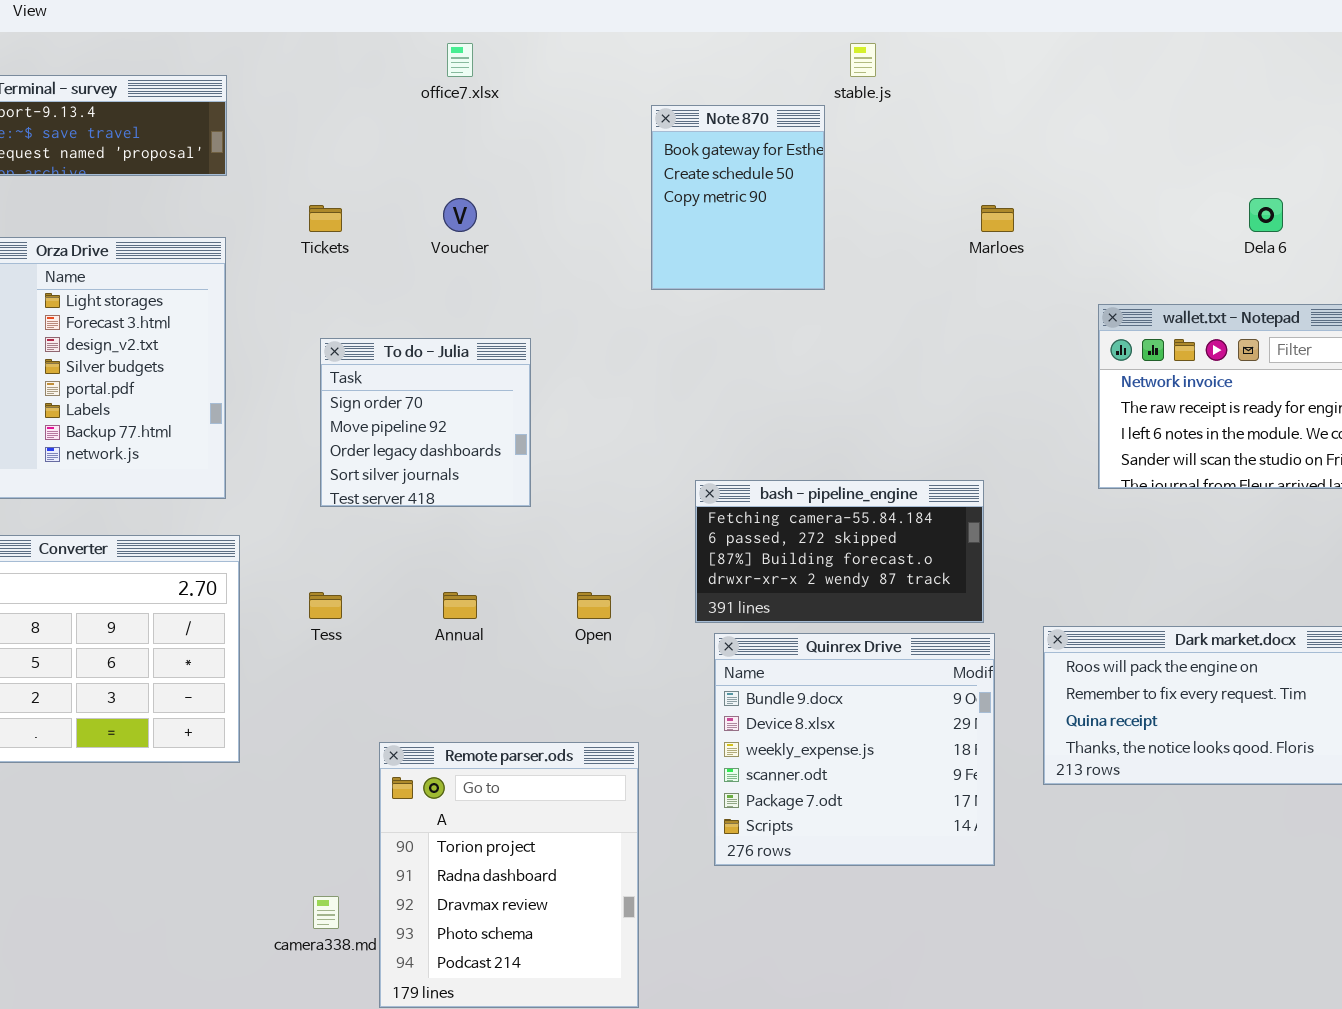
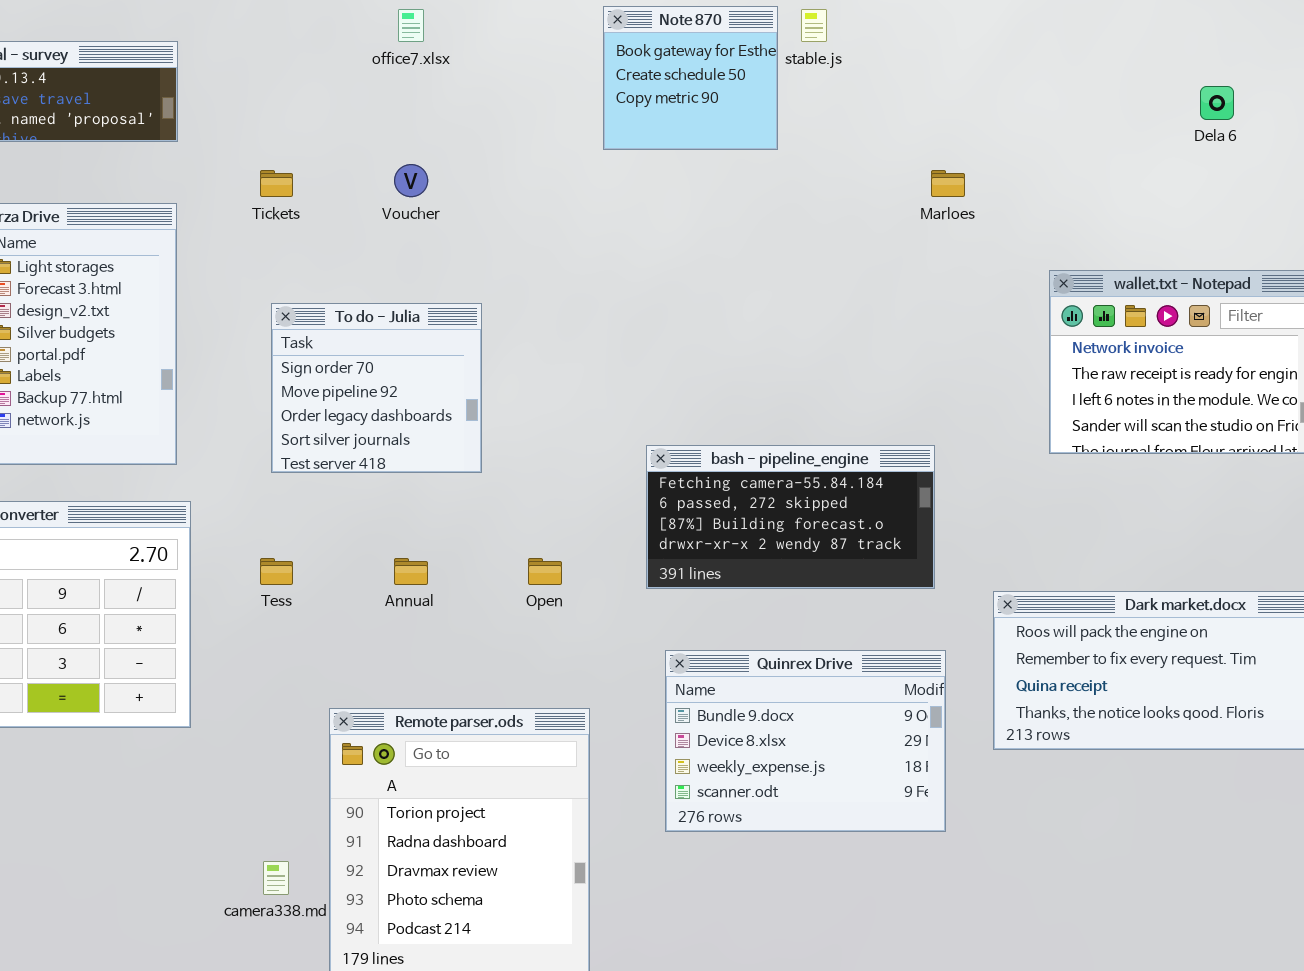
Note 870: [651,105,825,290] -> [603,6,778,150], moved, resized
Dela 6: [1249,198,1283,232] -> [1200,86,1234,120], moved
Quinrex Drive: [714,633,995,866] -> [665,650,946,832], resized

